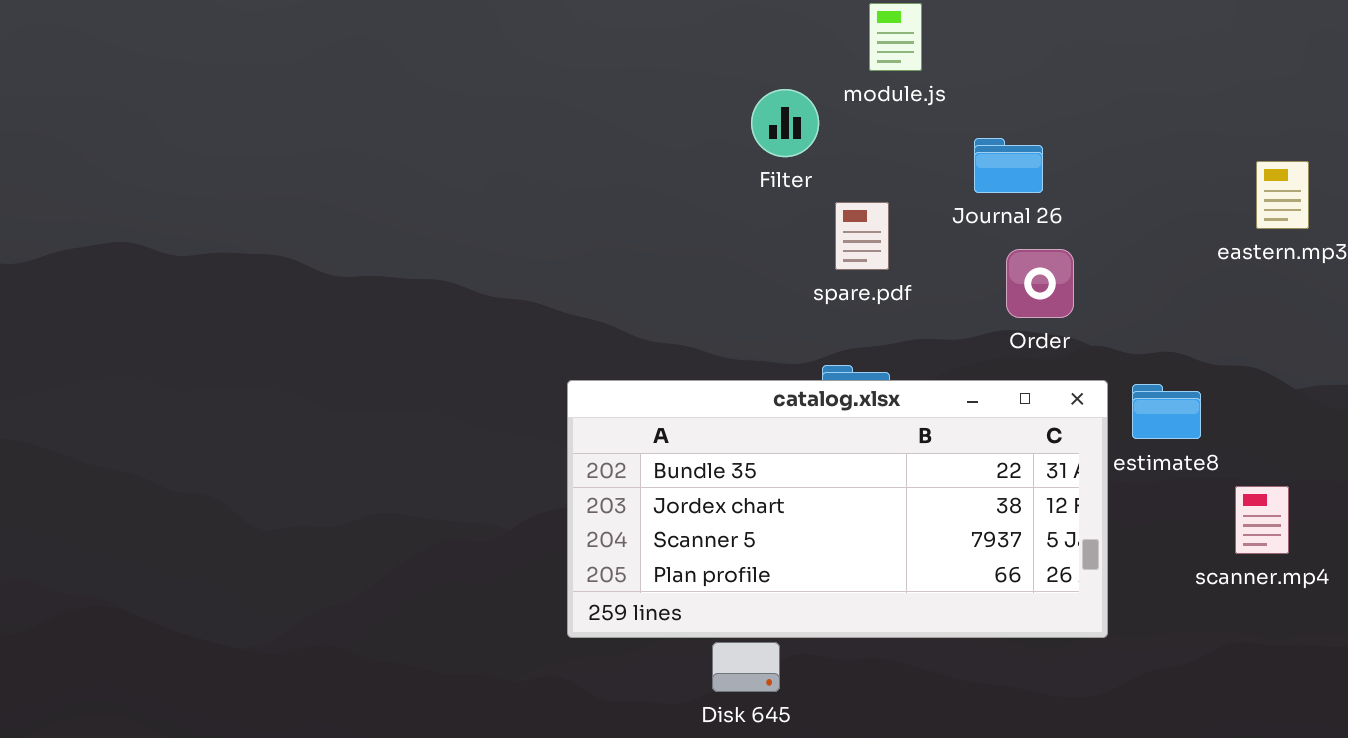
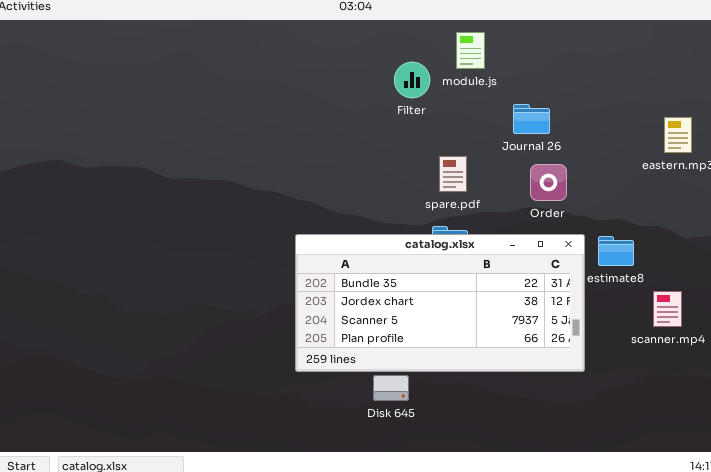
Filter: [751,89,819,157] -> [394,62,430,98], moved
spare.pdf: [835,202,889,270] -> [439,156,467,192], moved

